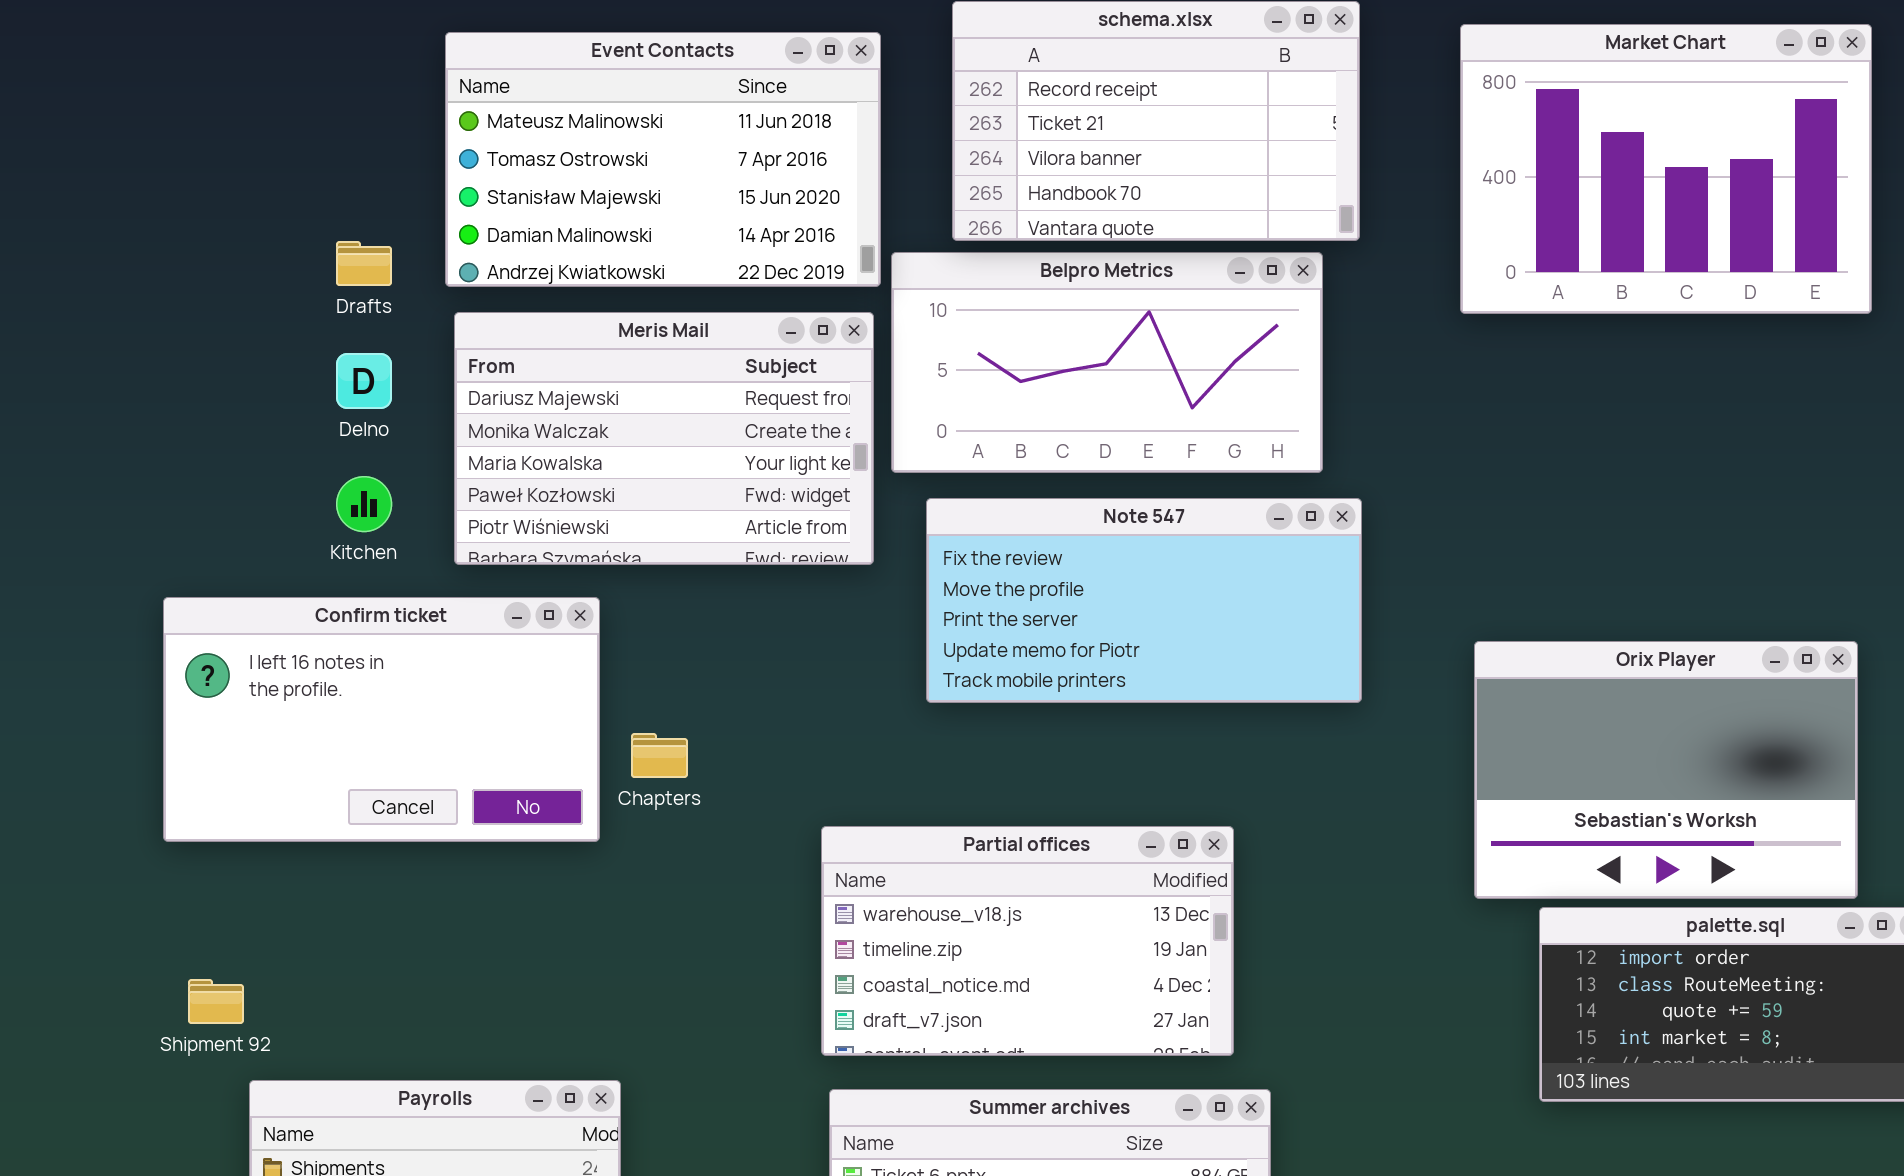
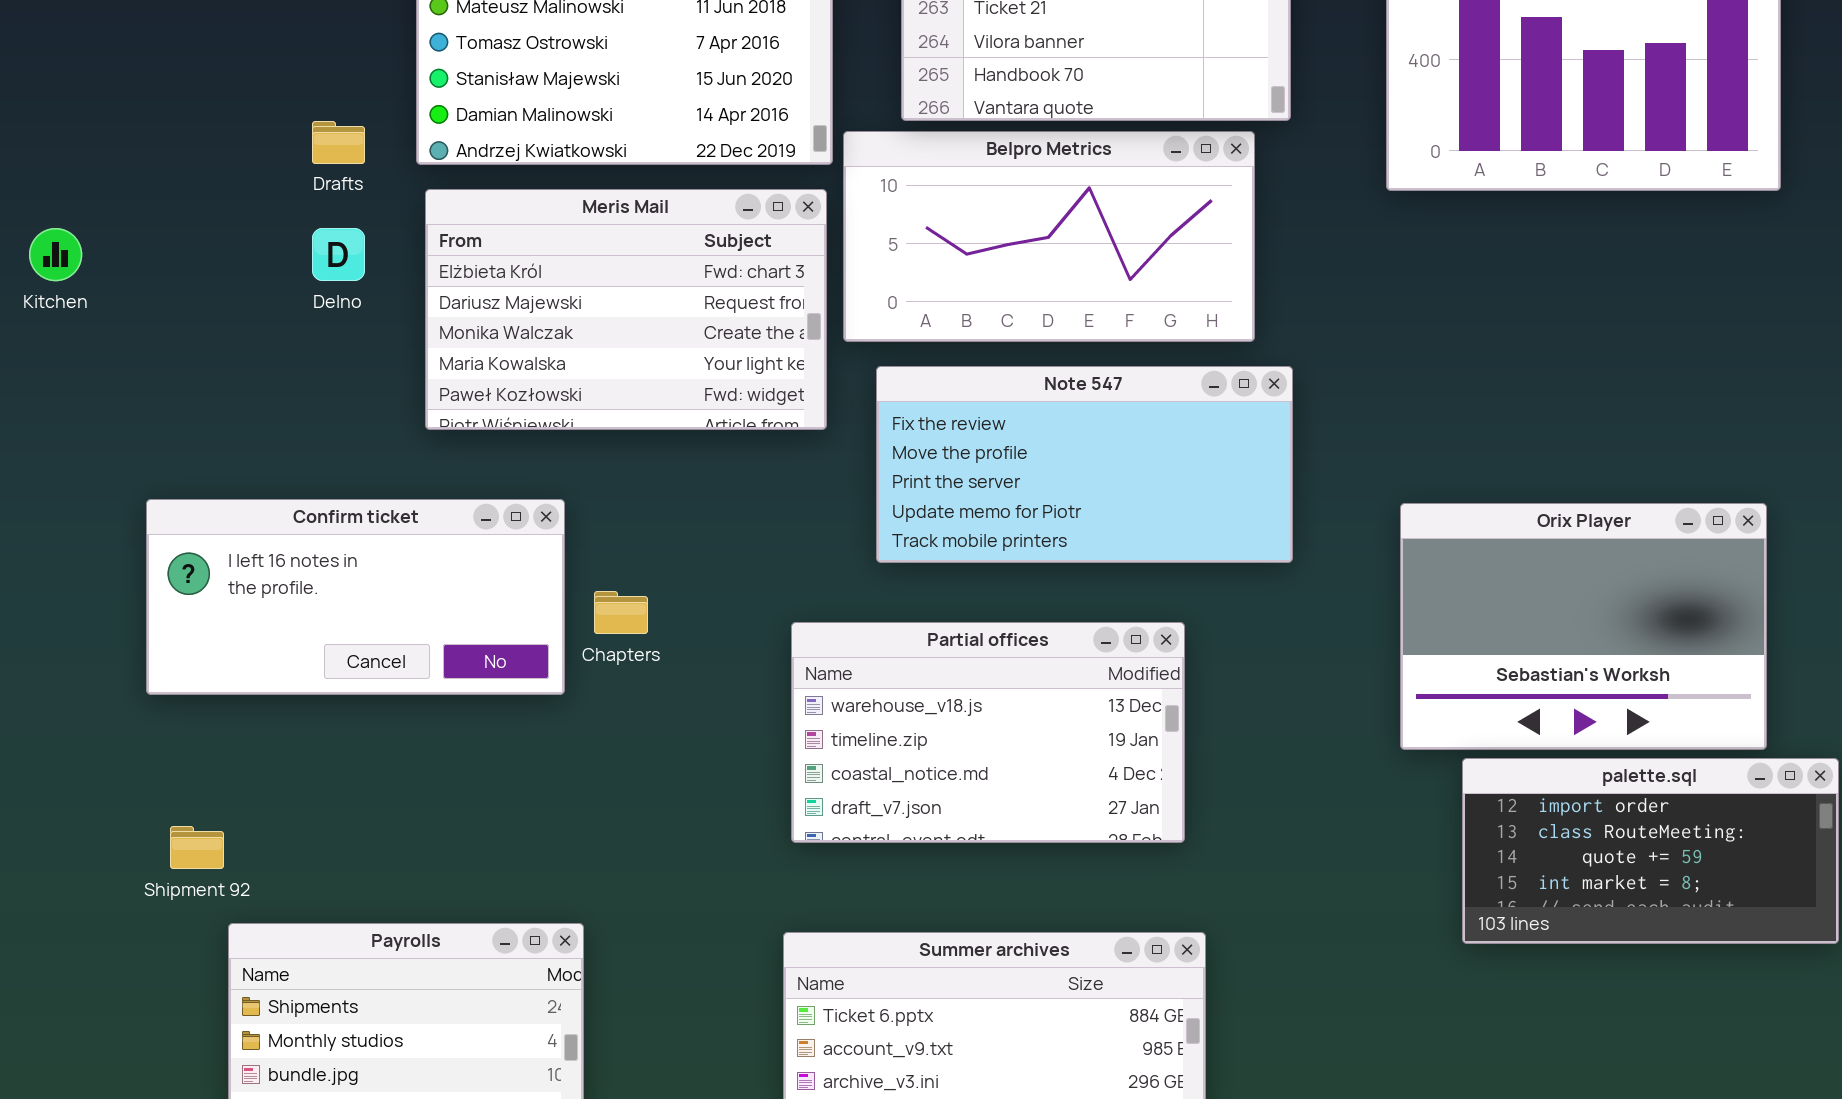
Meris Mail: [454,312,874,565] -> [425,189,827,430], scrolled up 1 row
Kitchen: [336,476,392,532] -> [29,228,82,281], moved
Confirm ticket: [163,597,600,842] -> [146,499,565,695], resized
Partial offices: [821,826,1234,1056] -> [791,622,1185,843], moved

